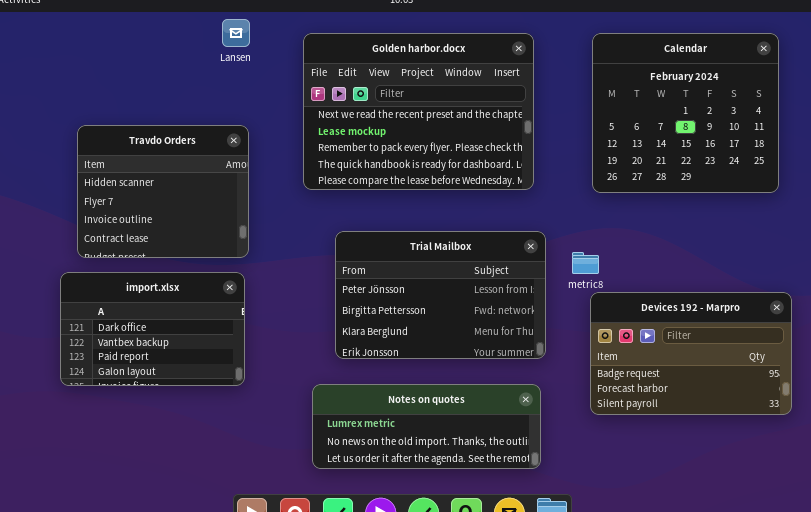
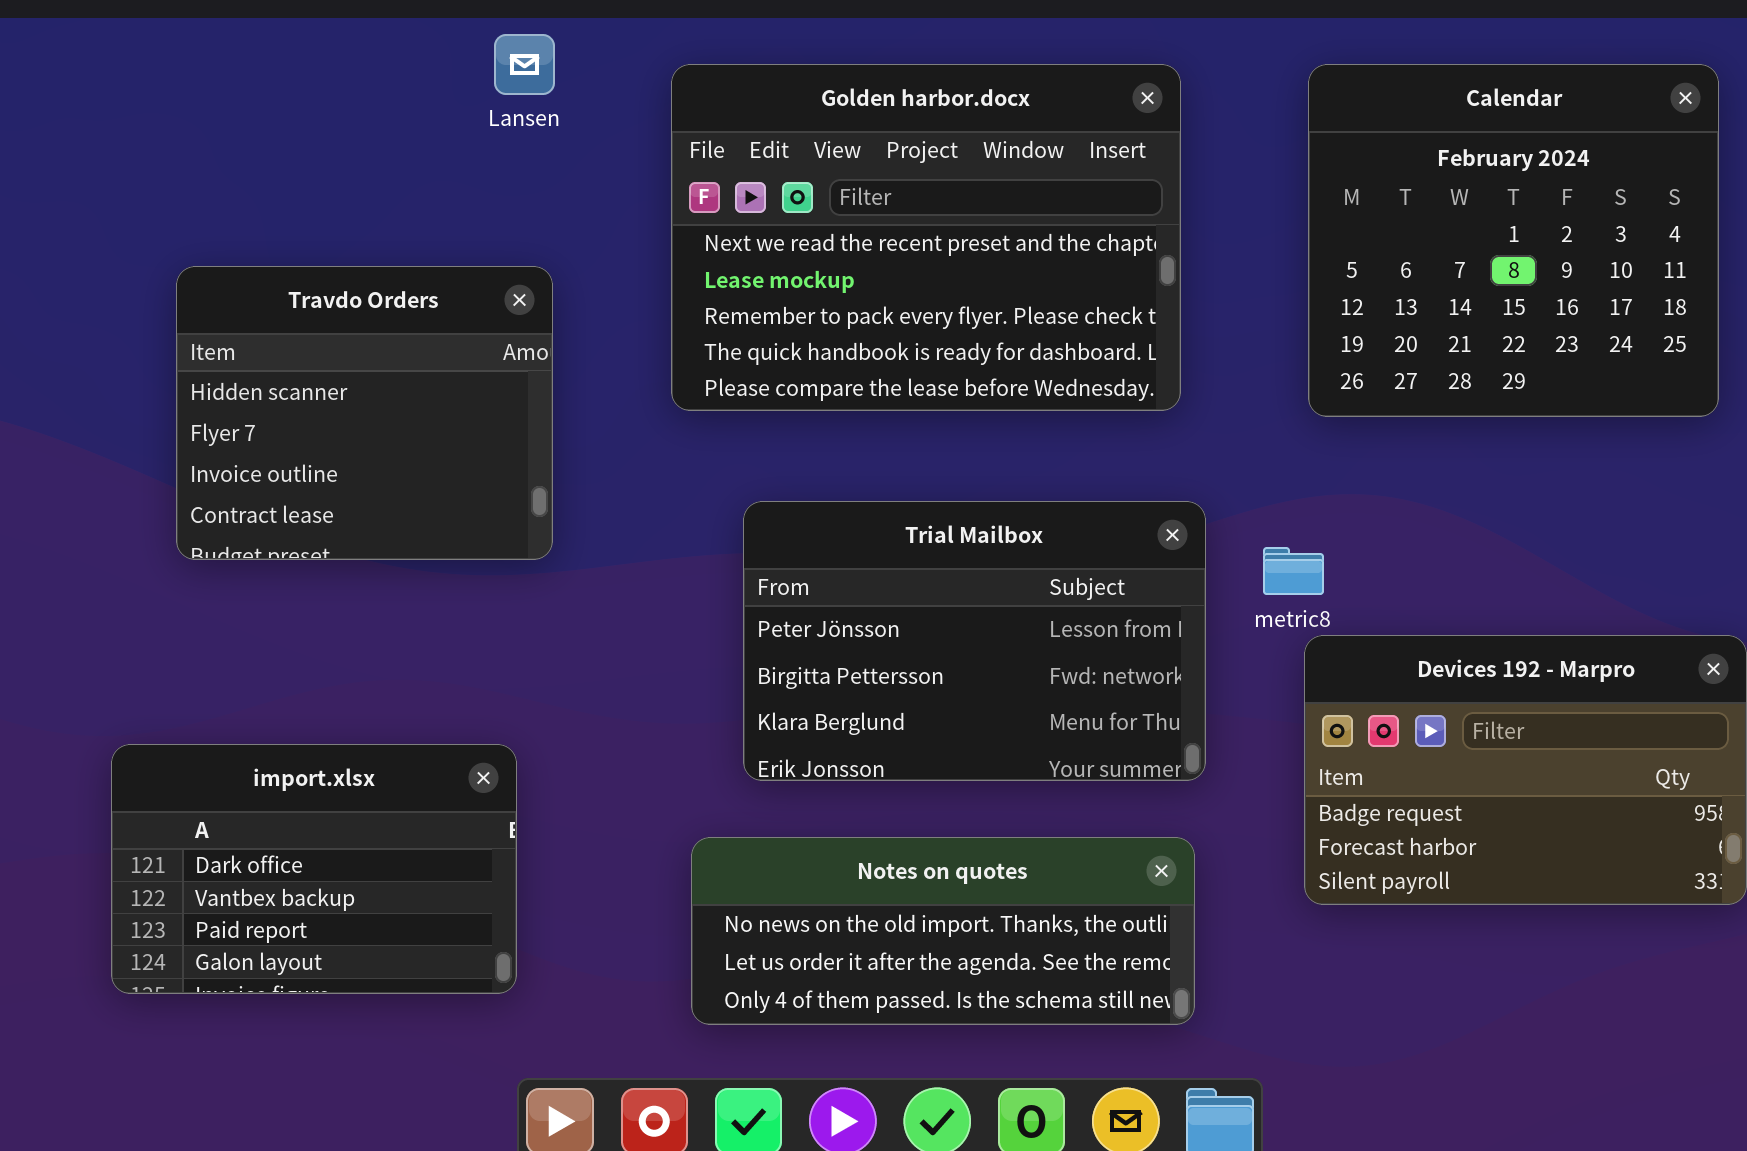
import.xlsx: [60,272,245,386] -> [111,744,517,994], moved
Notes on quotes: [312,384,541,469] -> [691,837,1195,1025], scrolled down 1 row

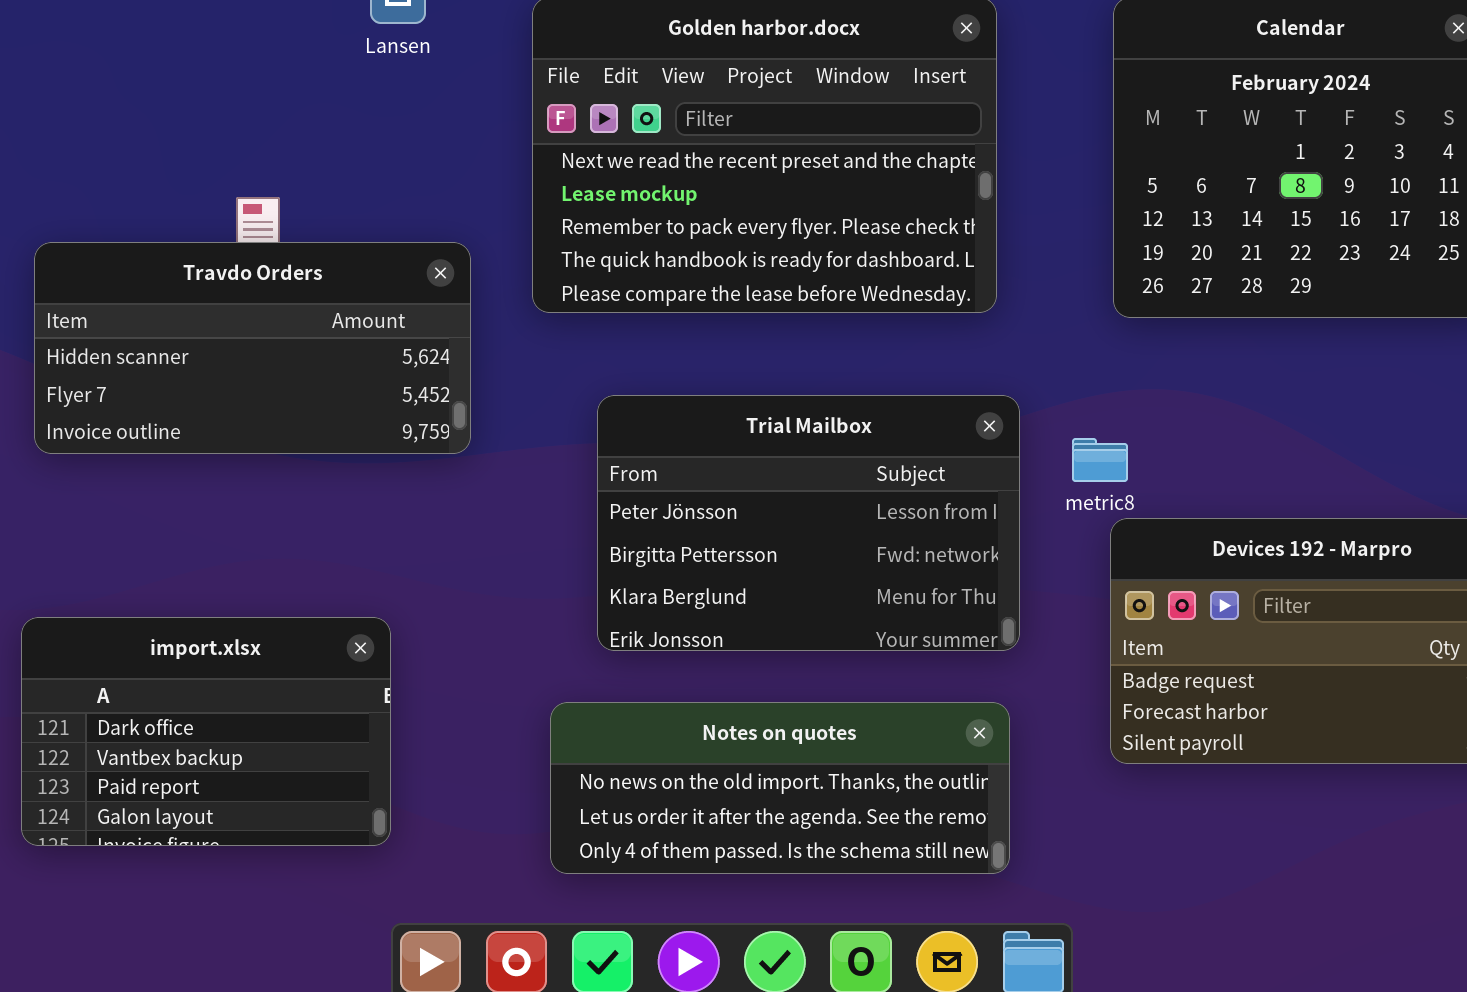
Travdo Orders: [176,266,553,560] -> [34,242,471,454], moved, resized

